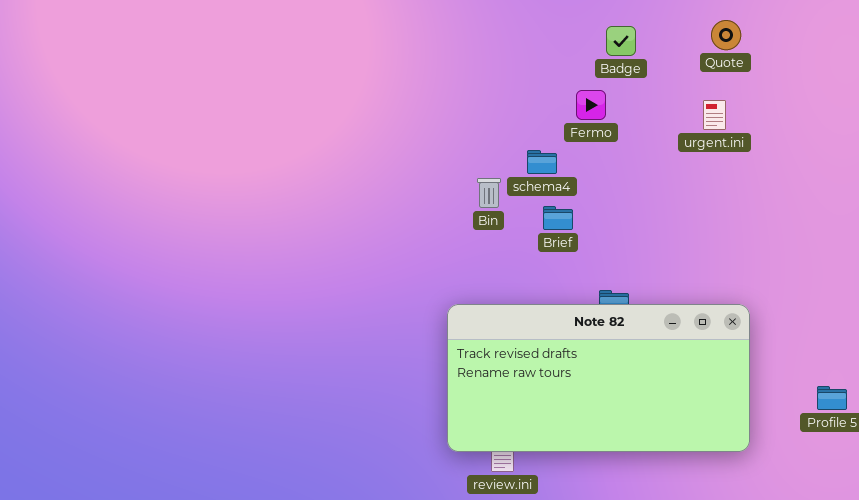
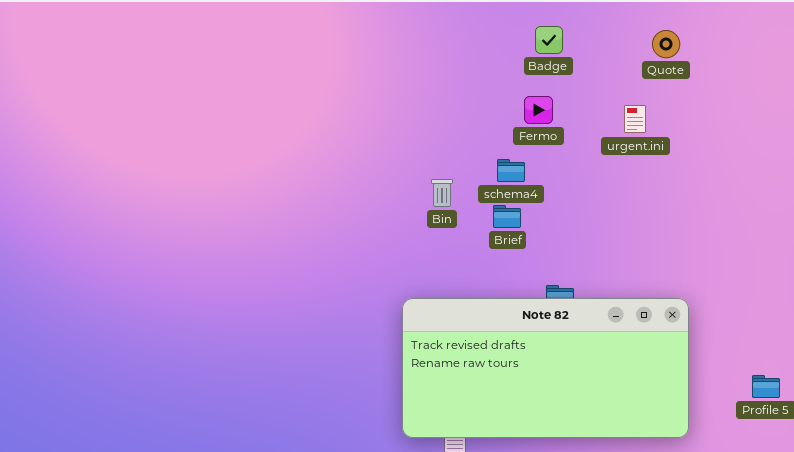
Badge: [606,26,636,56] -> [535,26,563,54], moved
urgent.ini: [703,100,726,130] -> [624,105,646,133], moved
schema4: [527,150,557,174] -> [497,159,525,182], moved

